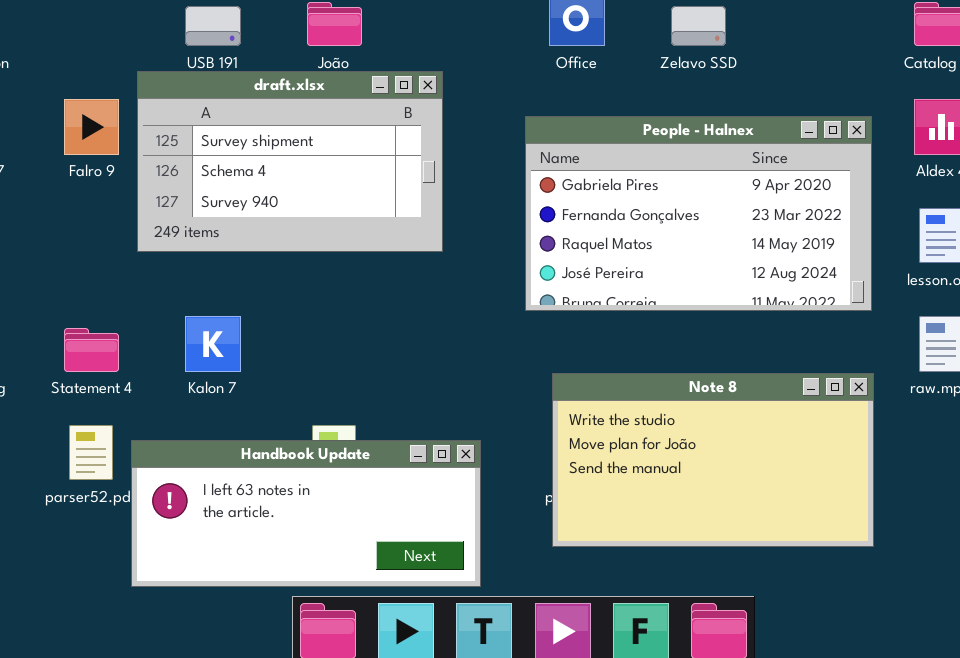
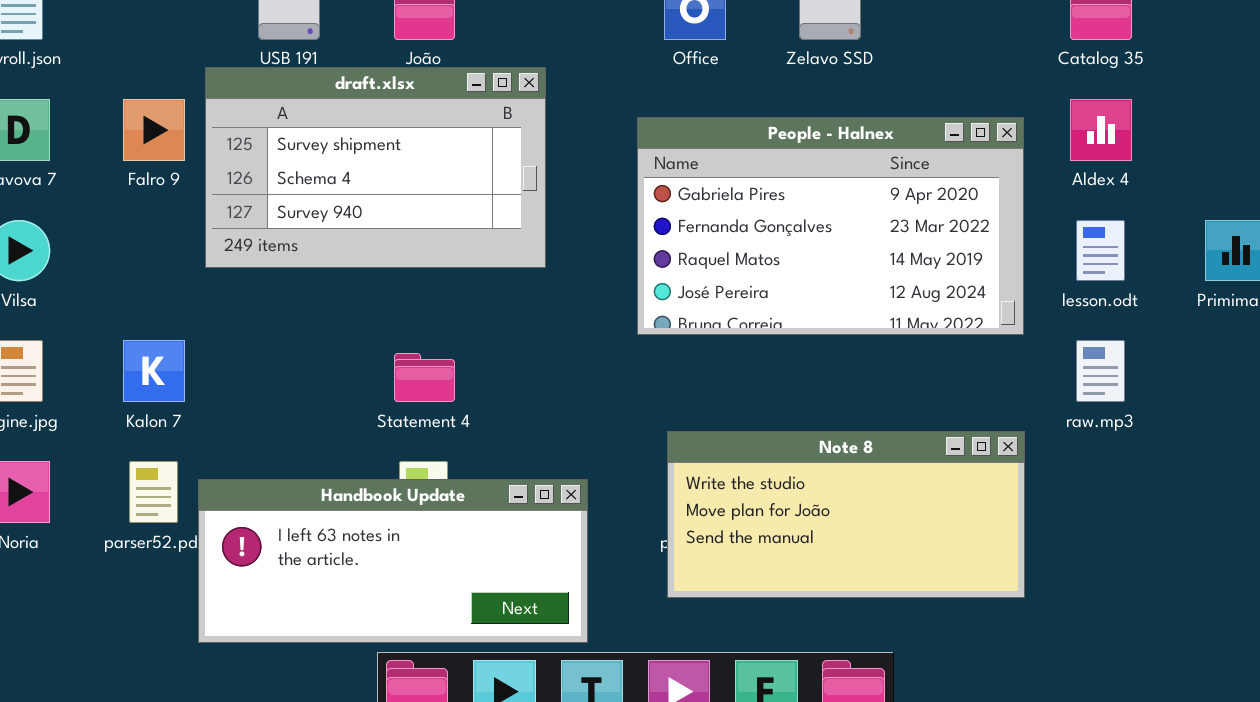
Kalon 7: [185,316,241,372] -> [123,340,185,402], moved
Statement 4: [64,328,119,372] -> [394,353,455,402], moved
Note 8: [552,373,874,547] -> [667,431,1025,598], resized

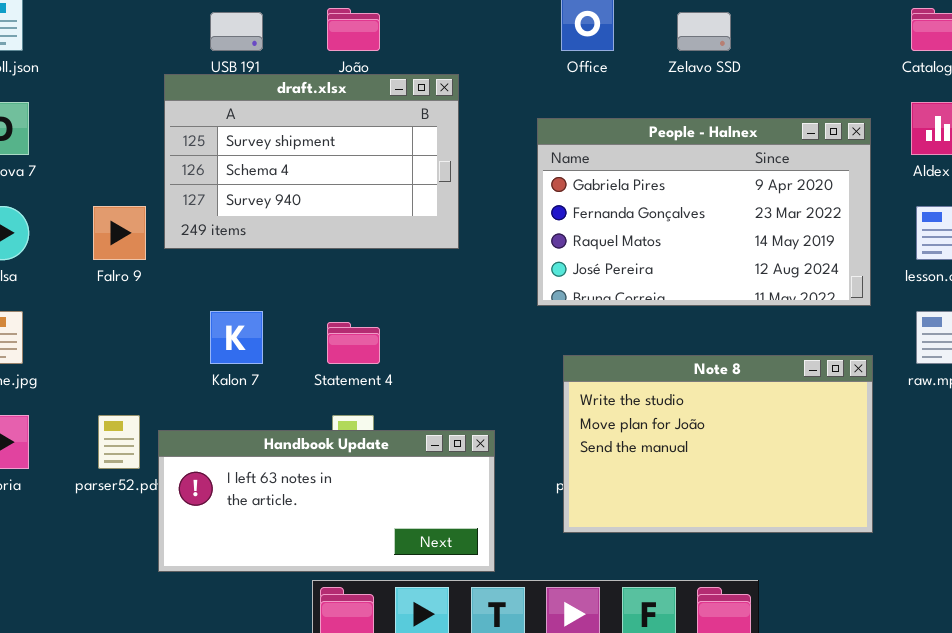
Falro 9: [123,99,185,161] -> [93,206,146,260], moved
Kalon 7: [123,340,185,402] -> [210,311,263,364], moved
Note 8: [667,431,1025,598] -> [563,355,873,533], resized

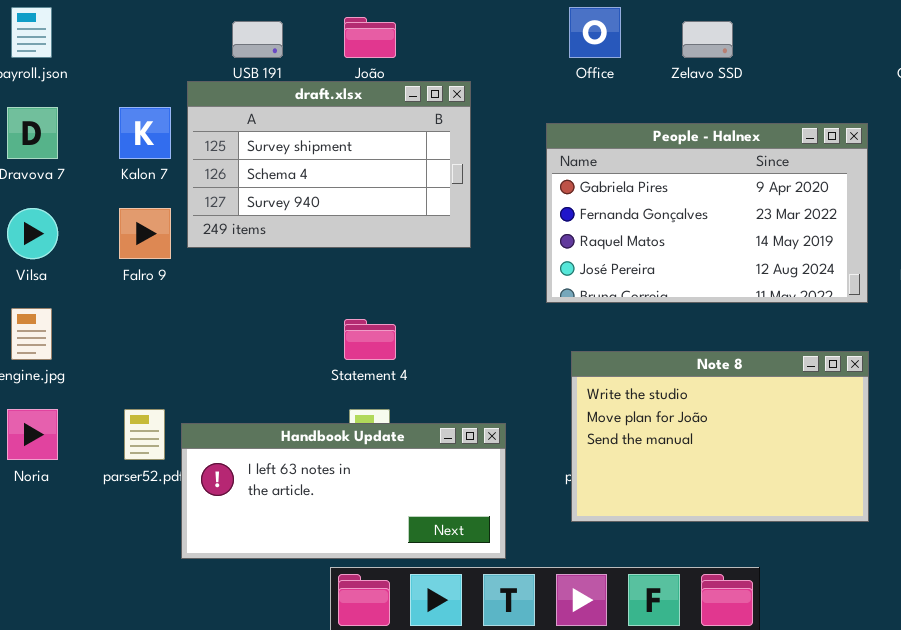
Kalon 7: [210,311,263,364] -> [119,107,171,159], moved

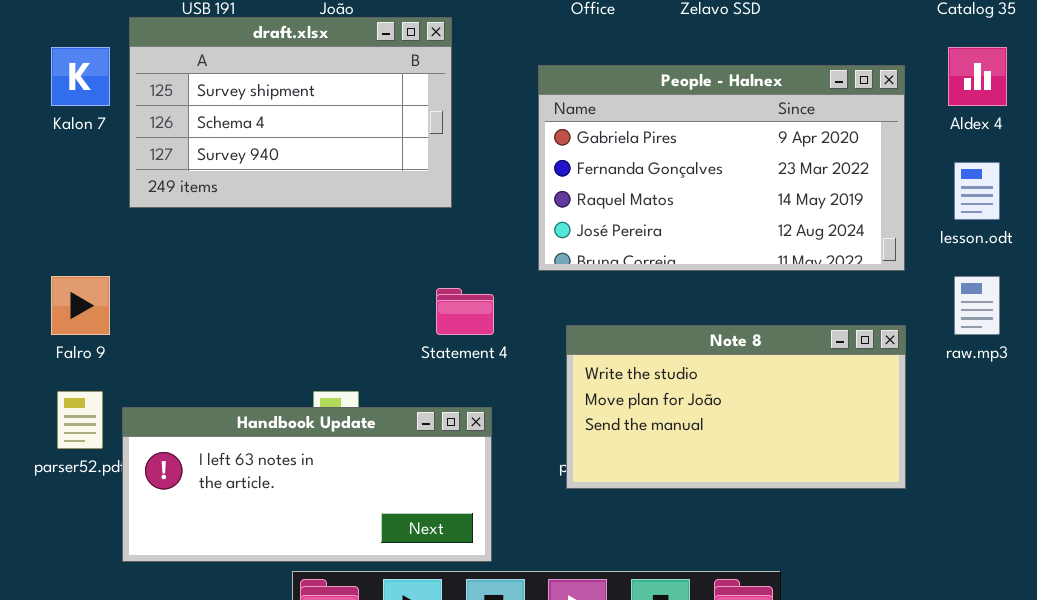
Falro 9: [119,208,171,259] -> [51,276,110,335], moved
Statement 4: [344,319,396,360] -> [436,288,494,335], moved
Note 8: [571,351,869,522] -> [566,325,906,489], resized

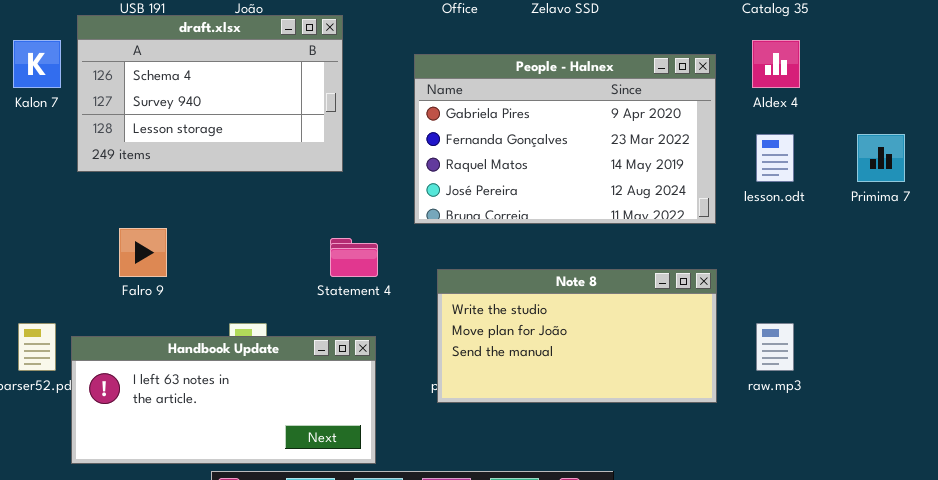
draft.xlsx: [129,17,452,208] -> [77,15,343,172], scrolled down 1 row
Falro 9: [51,276,110,335] -> [119,228,167,277], moved
raw.mp3: [954,276,1000,335] -> [756,323,794,371], moved

